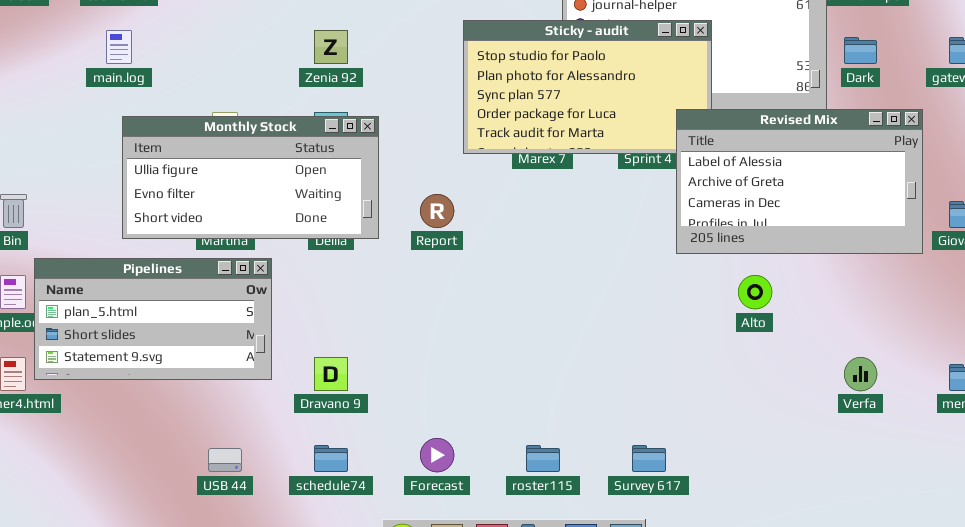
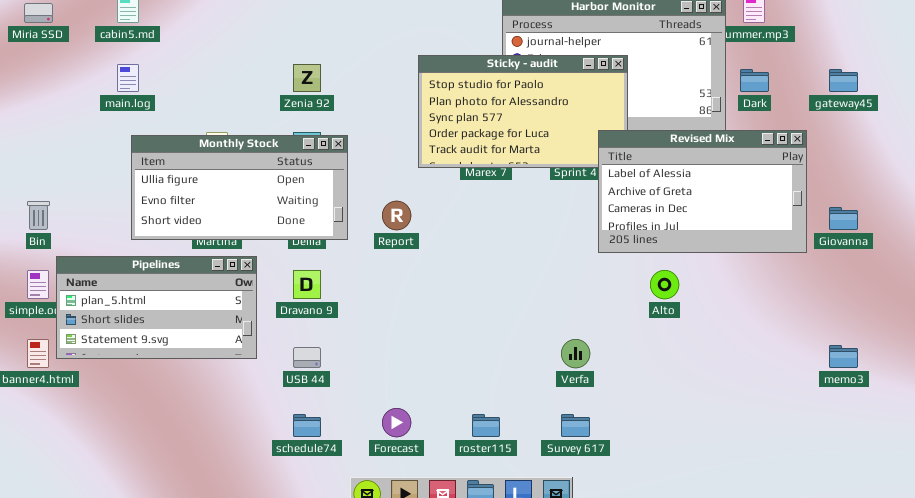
Dravano 9: [314,357,348,391] -> [293,270,321,299], moved
Verfa: [844,357,877,391] -> [561,339,590,368], moved
USB 44: [208,448,242,472] -> [293,347,321,368], moved

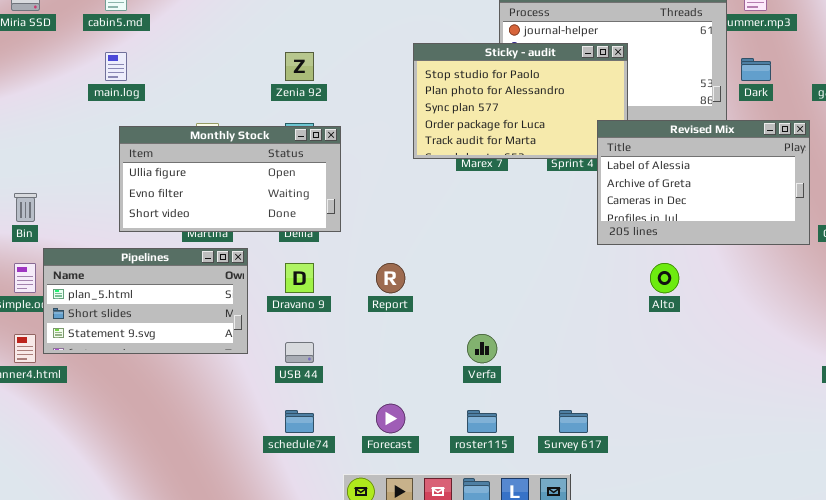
Report: [382,201,411,230] -> [376,263,405,293], moved
Verfa: [561,339,590,368] -> [467,334,497,363], moved

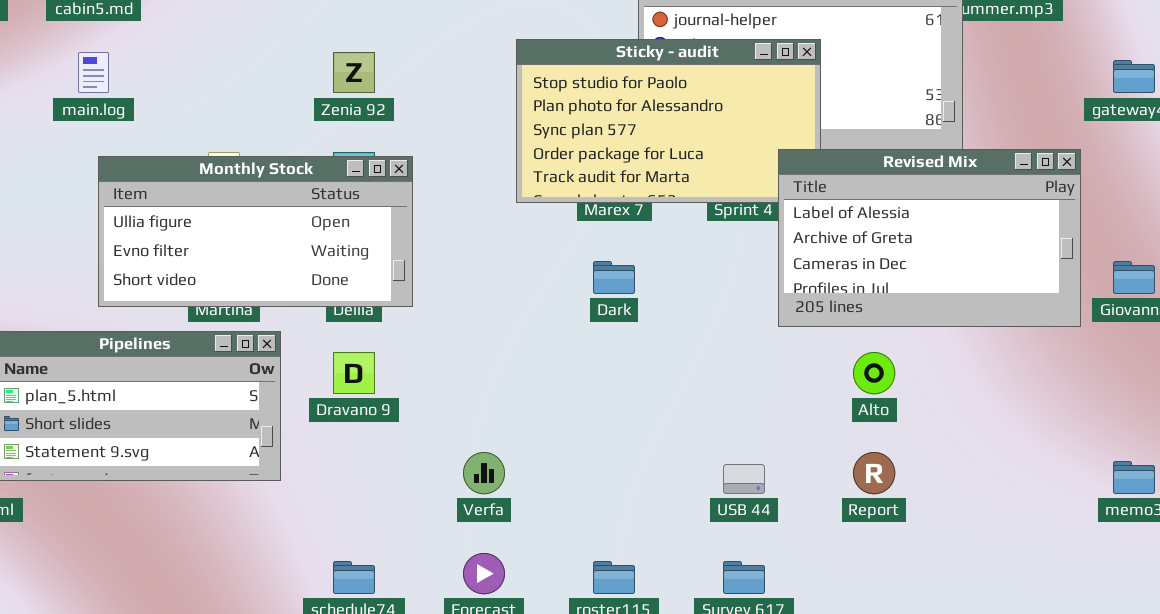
Dark: [741,58,771,81] -> [593,261,635,294], moved
Report: [376,263,405,293] -> [853,452,895,494], moved
Verfa: [467,334,497,363] -> [463,452,505,494], moved
USB 44: [285,342,314,363] -> [723,464,765,494], moved

